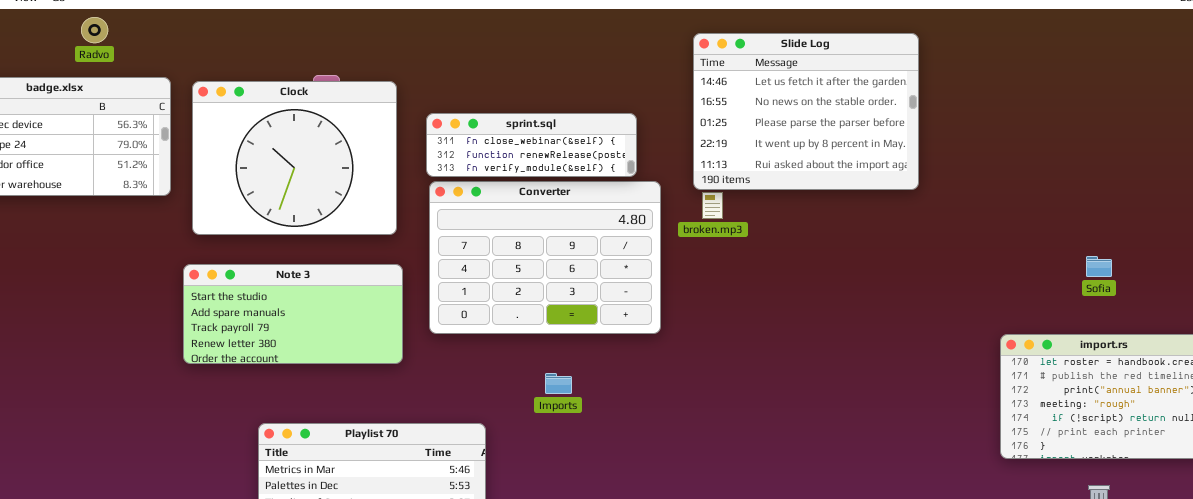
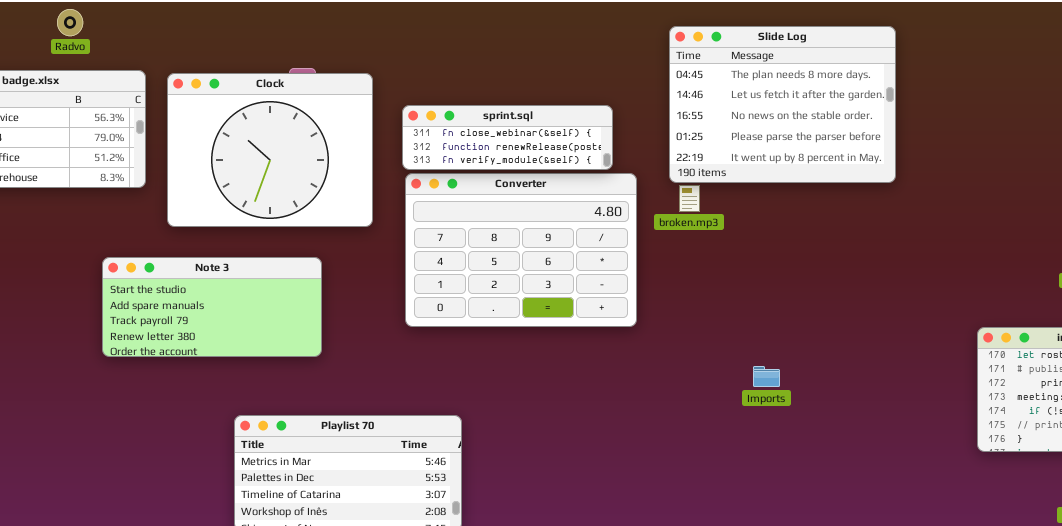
Slide Log: [693,33,919,190] -> [669,26,896,183], scrolled up 1 row
Note 3: [183,264,403,364] -> [102,257,322,357], moved
Imports: [545,373,572,394] -> [753,366,780,387], moved

